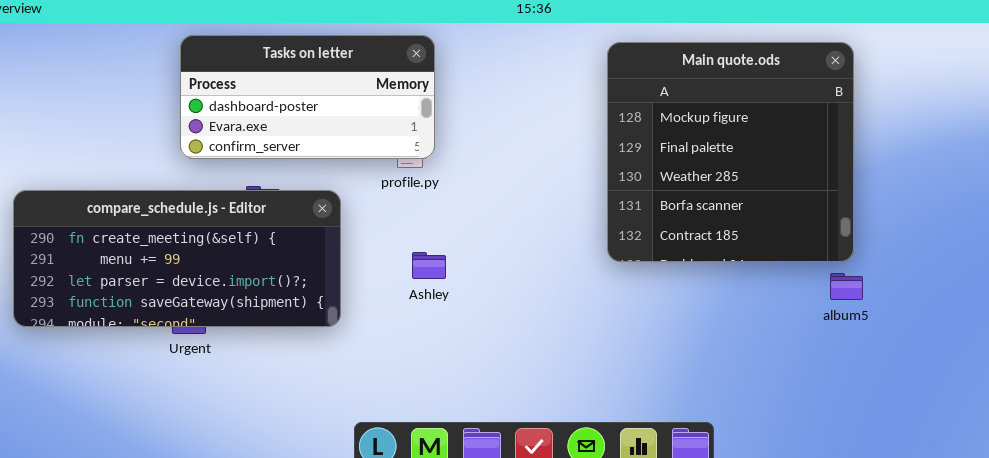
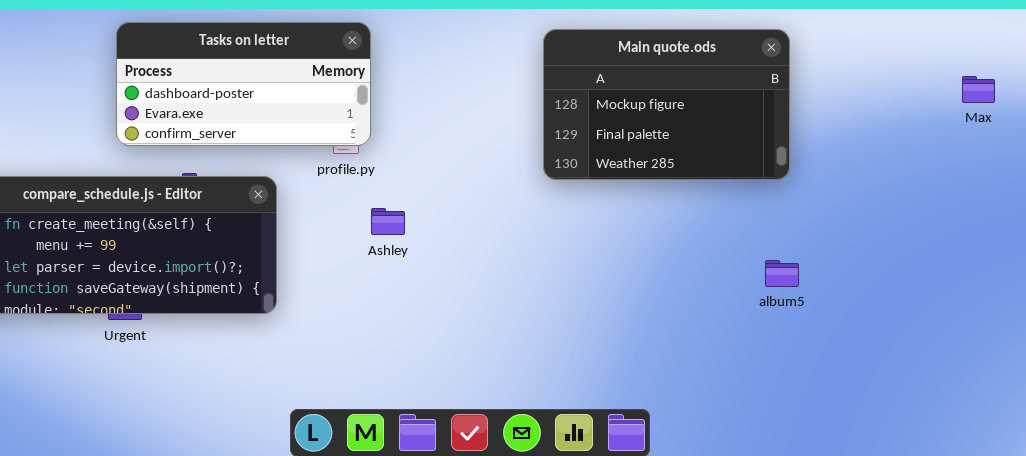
Main quote.ods: [607,42,854,262] -> [543,29,790,180], resized
Ashley: [412,252,446,279] -> [371,208,405,235], moved

